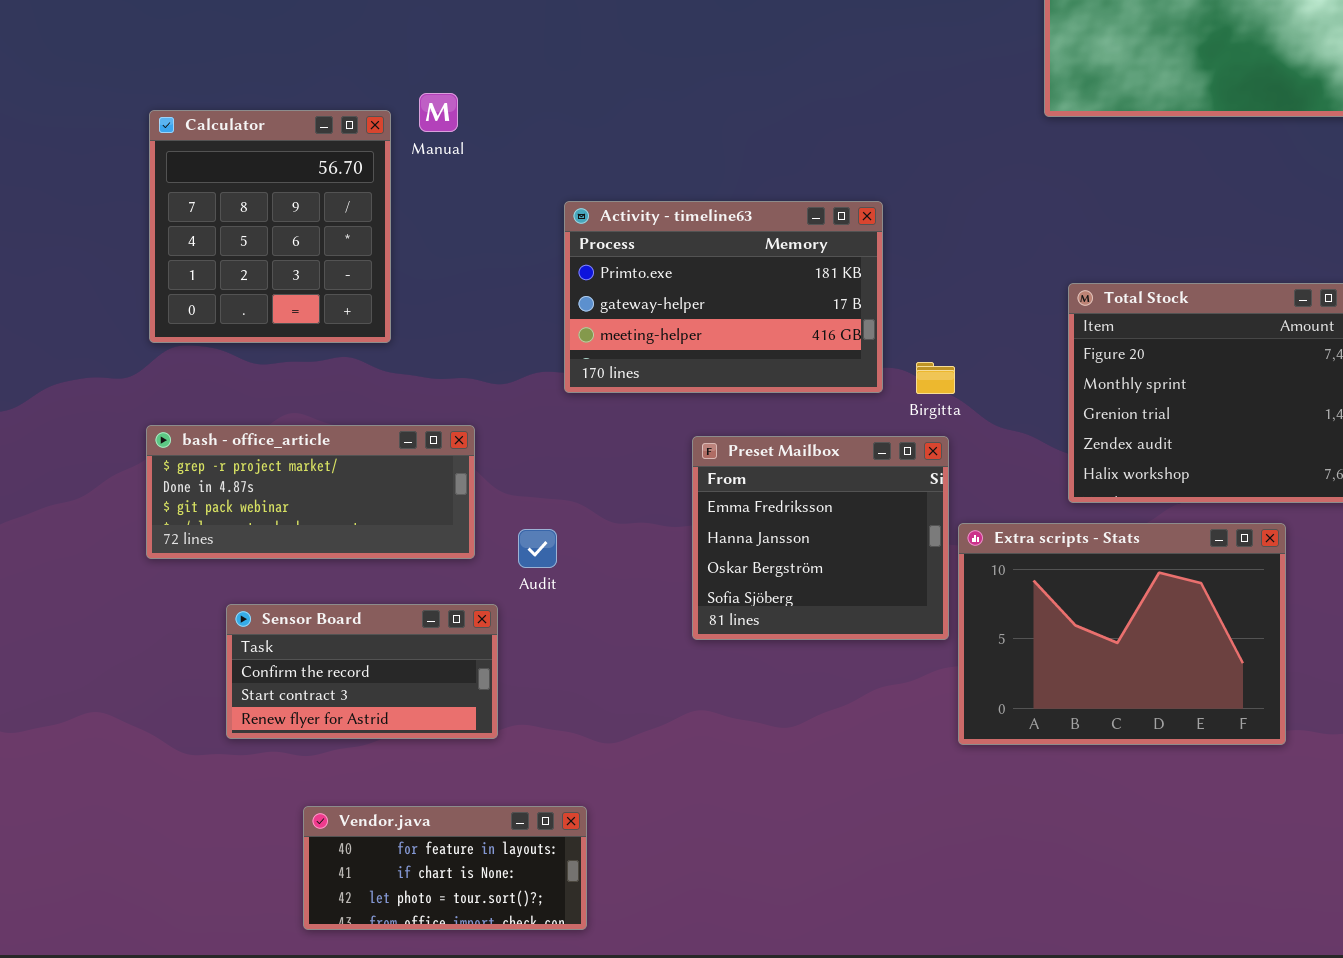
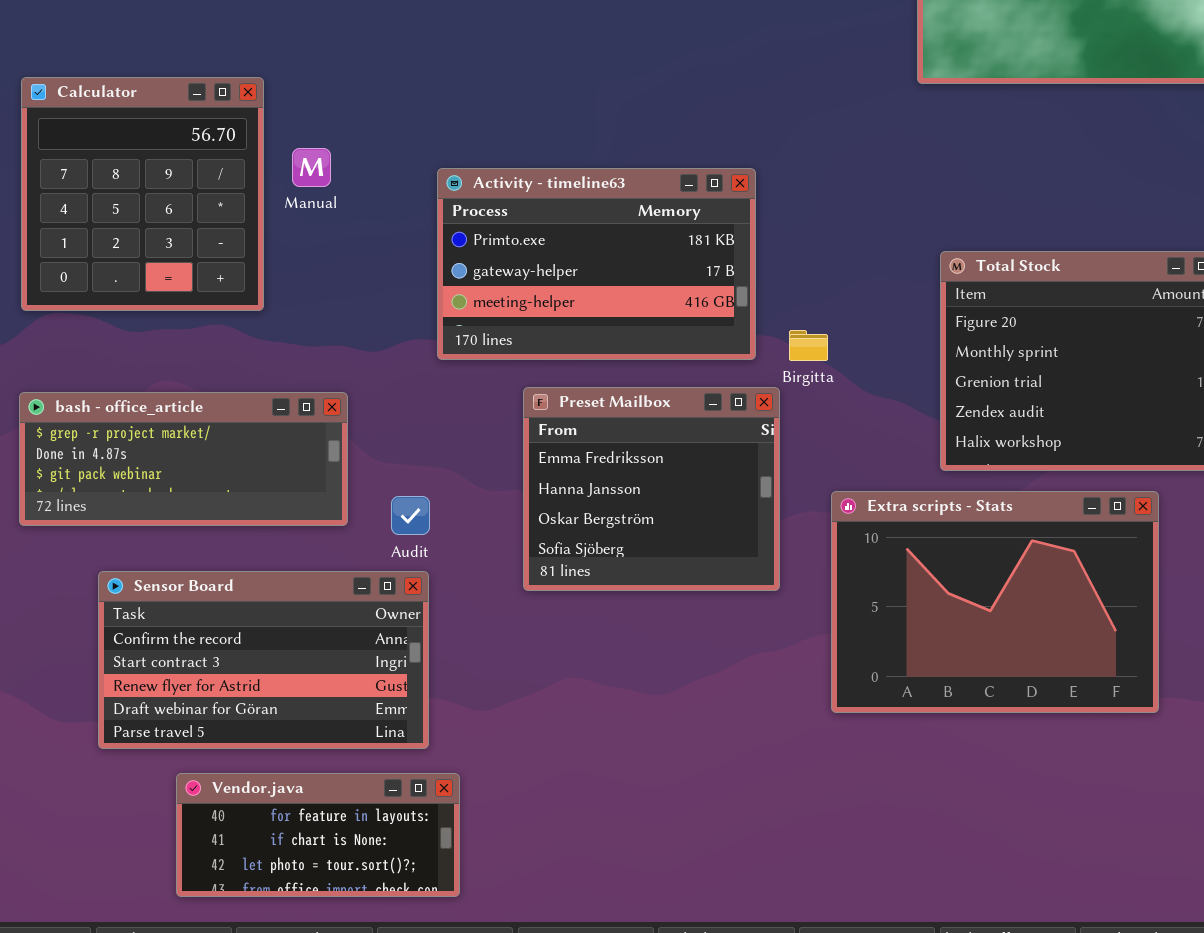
Manual: [419,93,458,132] -> [292,148,331,187], moved
Preset Mailbox: [692,436,949,640] -> [523,387,780,591], moved
Sensor Board: [226,604,498,739] -> [98,571,429,749], resized

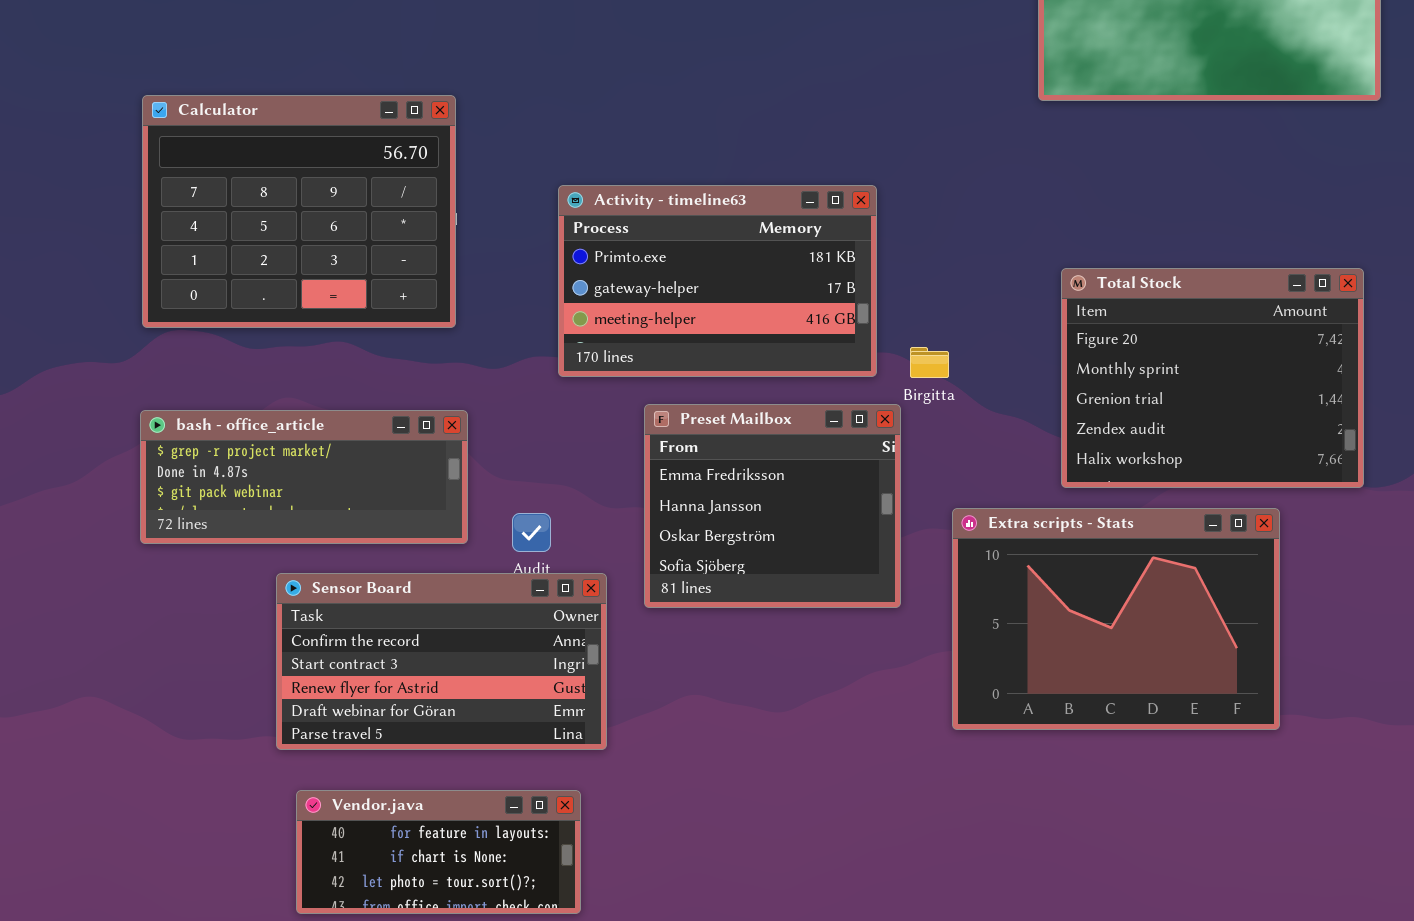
Calculator: [21,77,264,311] -> [142,95,456,328], resized
Sensor Board: [98,571,429,749] -> [276,573,607,750], moved

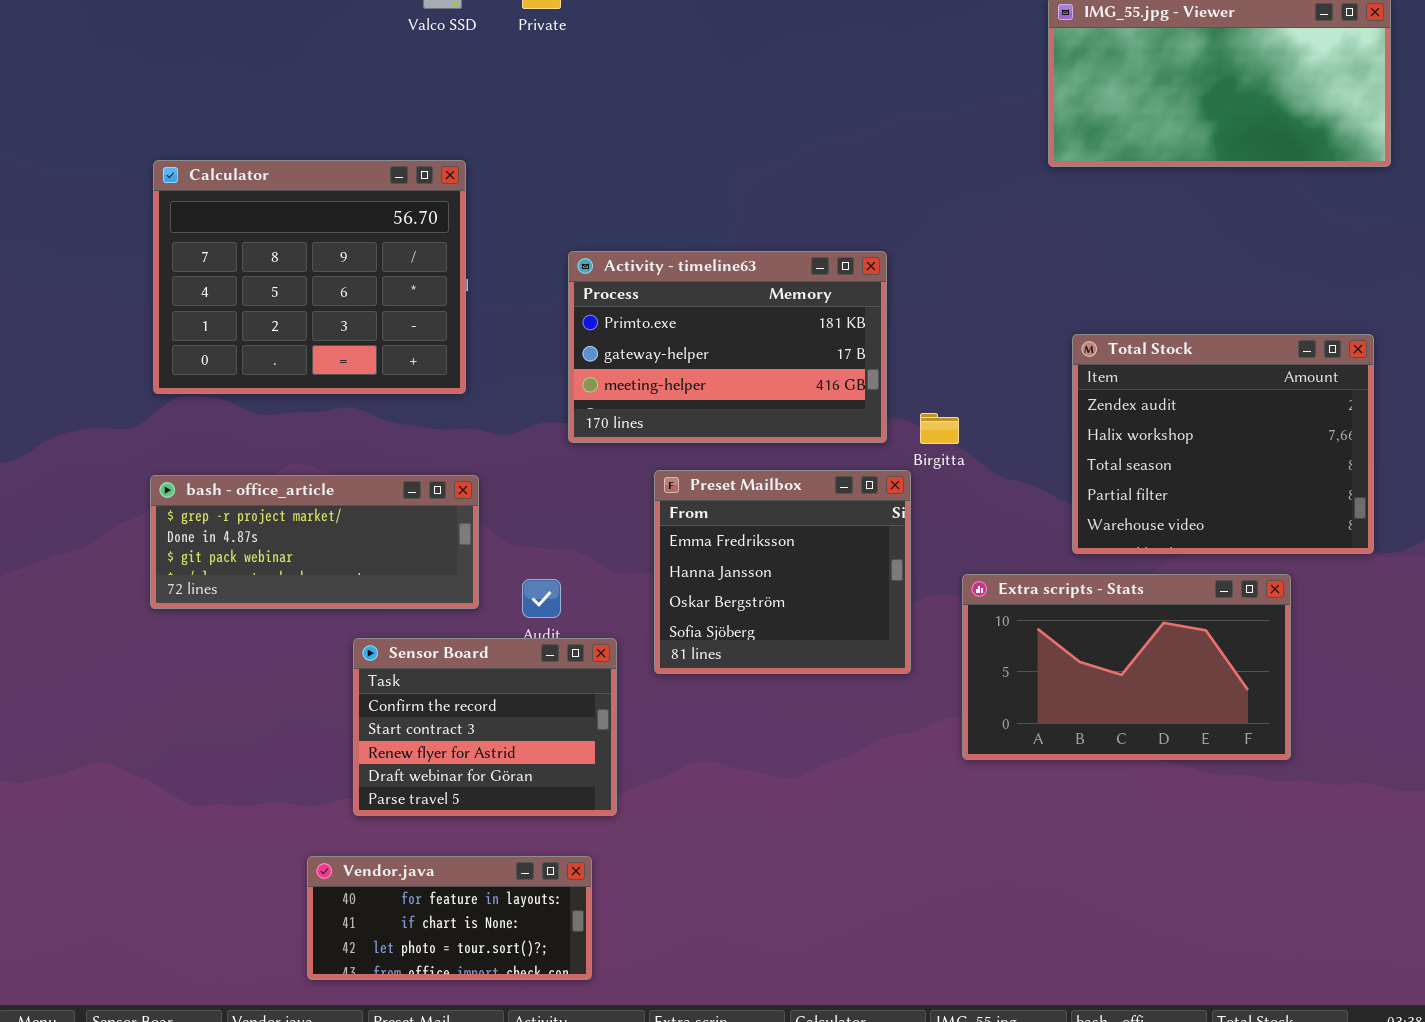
Total Stock: [1061,268,1364,488] -> [1072,334,1374,554], scrolled down 3 rows
Extra scripts - Stats: [952,508,1280,730] -> [962,574,1291,760], resized
Sensor Board: [276,573,607,750] -> [353,638,617,816], resized

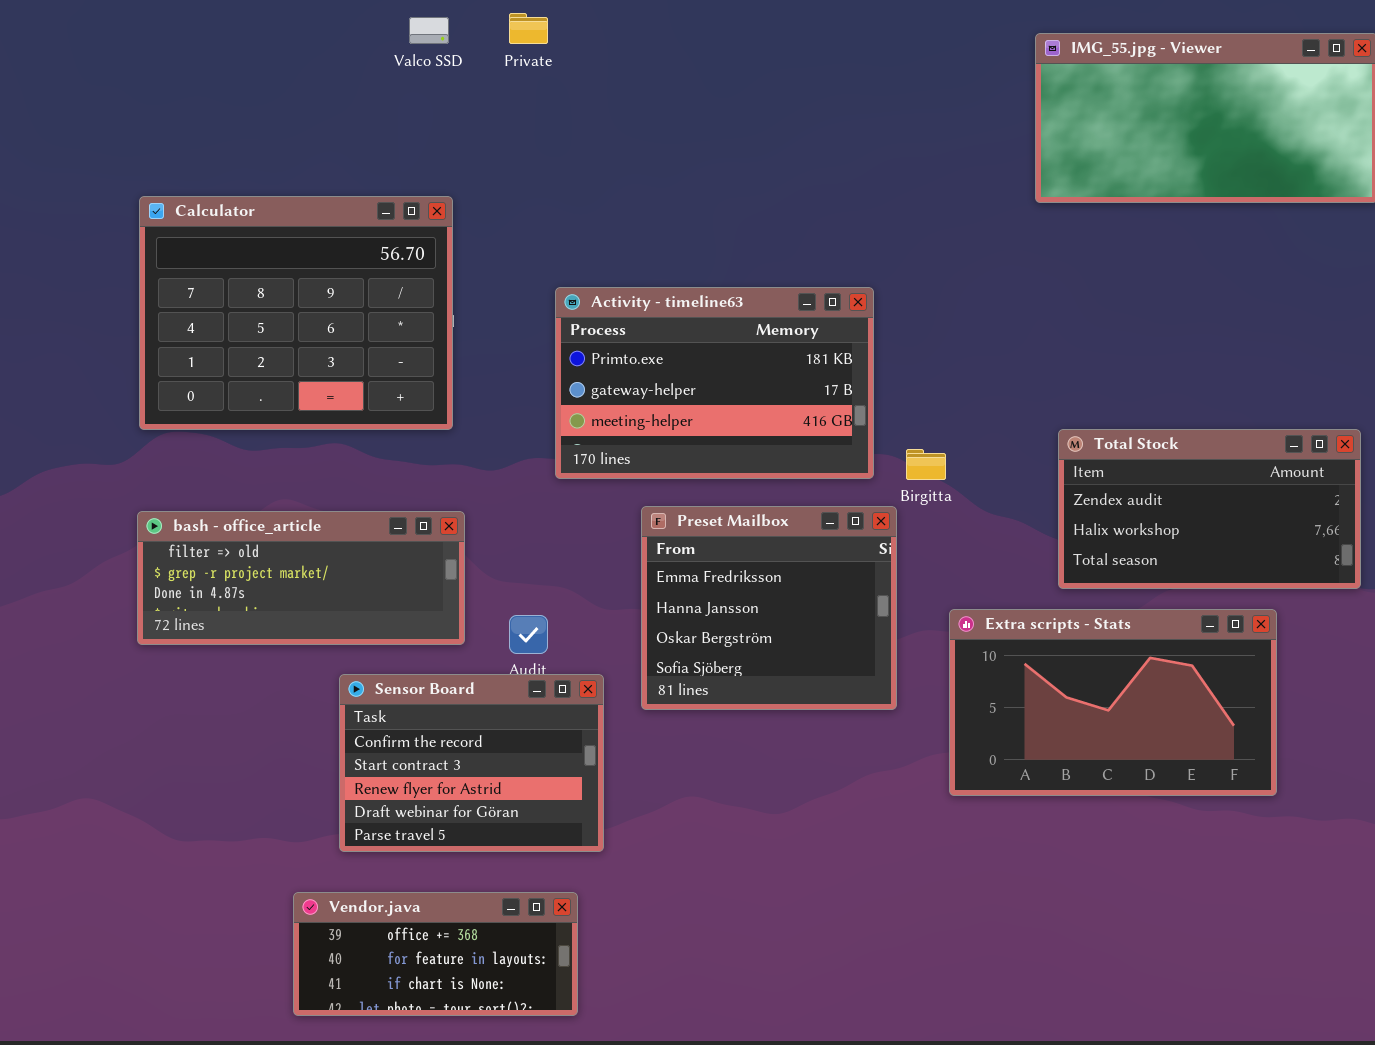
Total Stock: [1072,334,1374,554] -> [1058,429,1361,589], resized
bash - office_article: [150,475,479,609] -> [137,511,465,645], scrolled up 1 row
Vendor.java: [307,856,592,980] -> [293,892,578,1016], scrolled up 1 row

